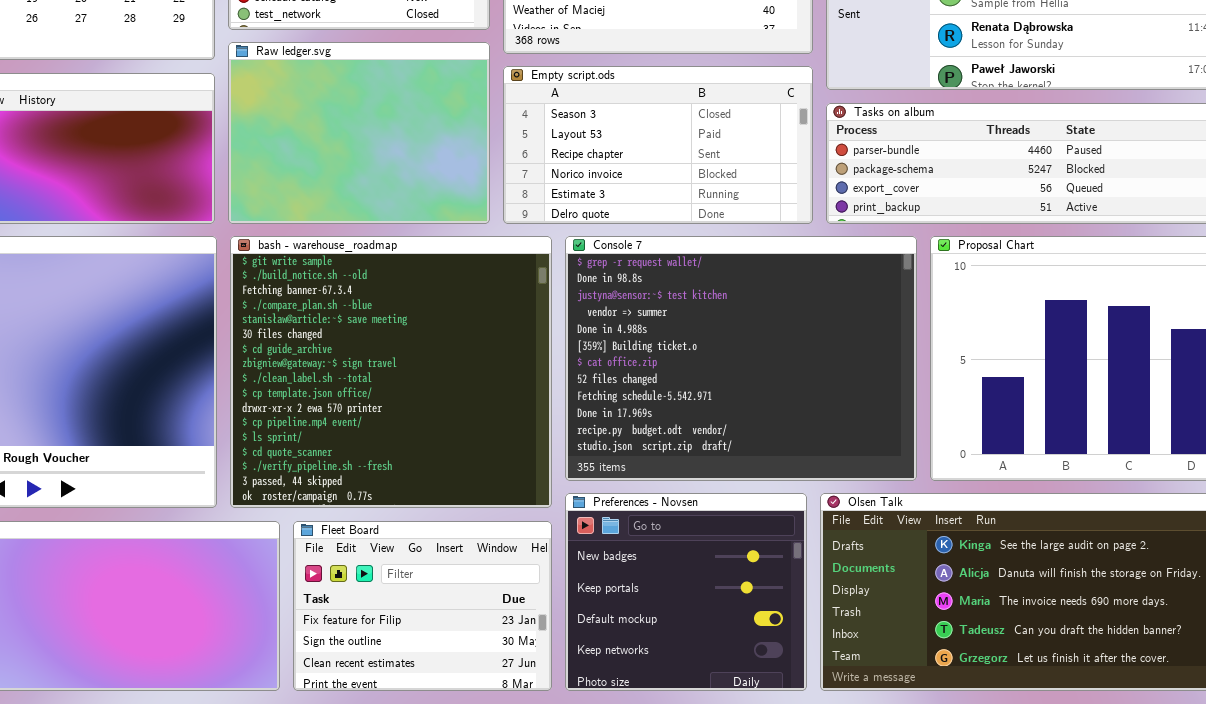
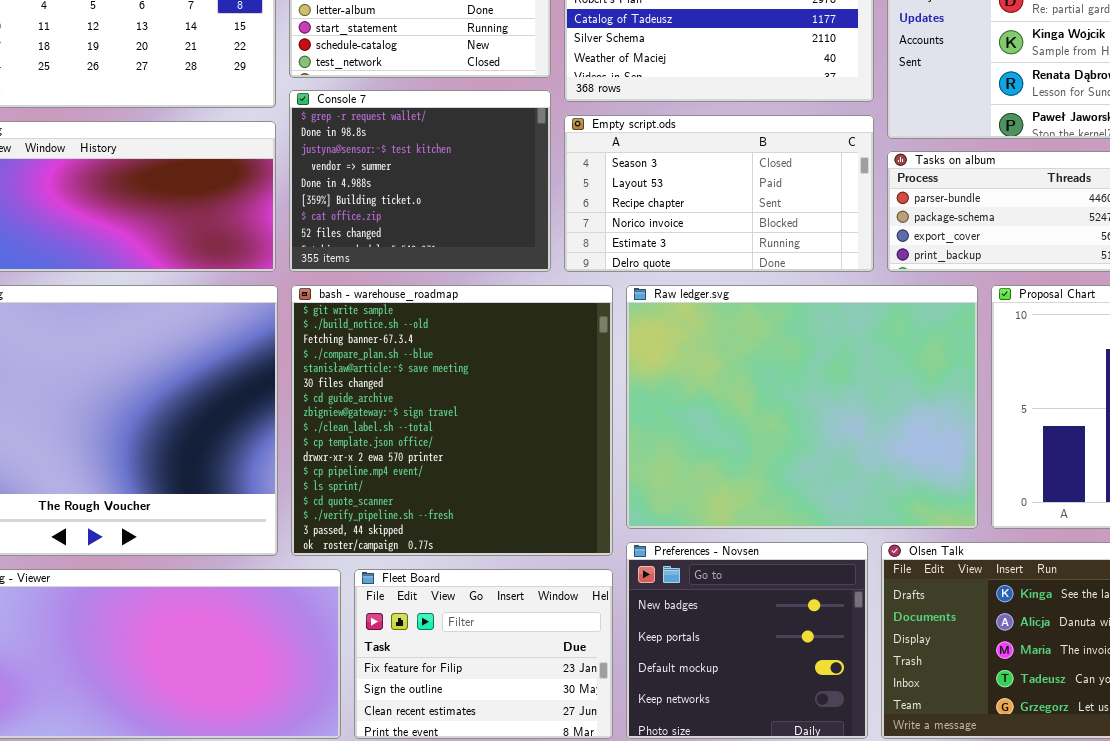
Raw ledger.svg: [228,42,490,224] -> [626,285,978,529], moved, resized
Console 7: [565,236,917,481] -> [289,90,551,272], moved, resized

